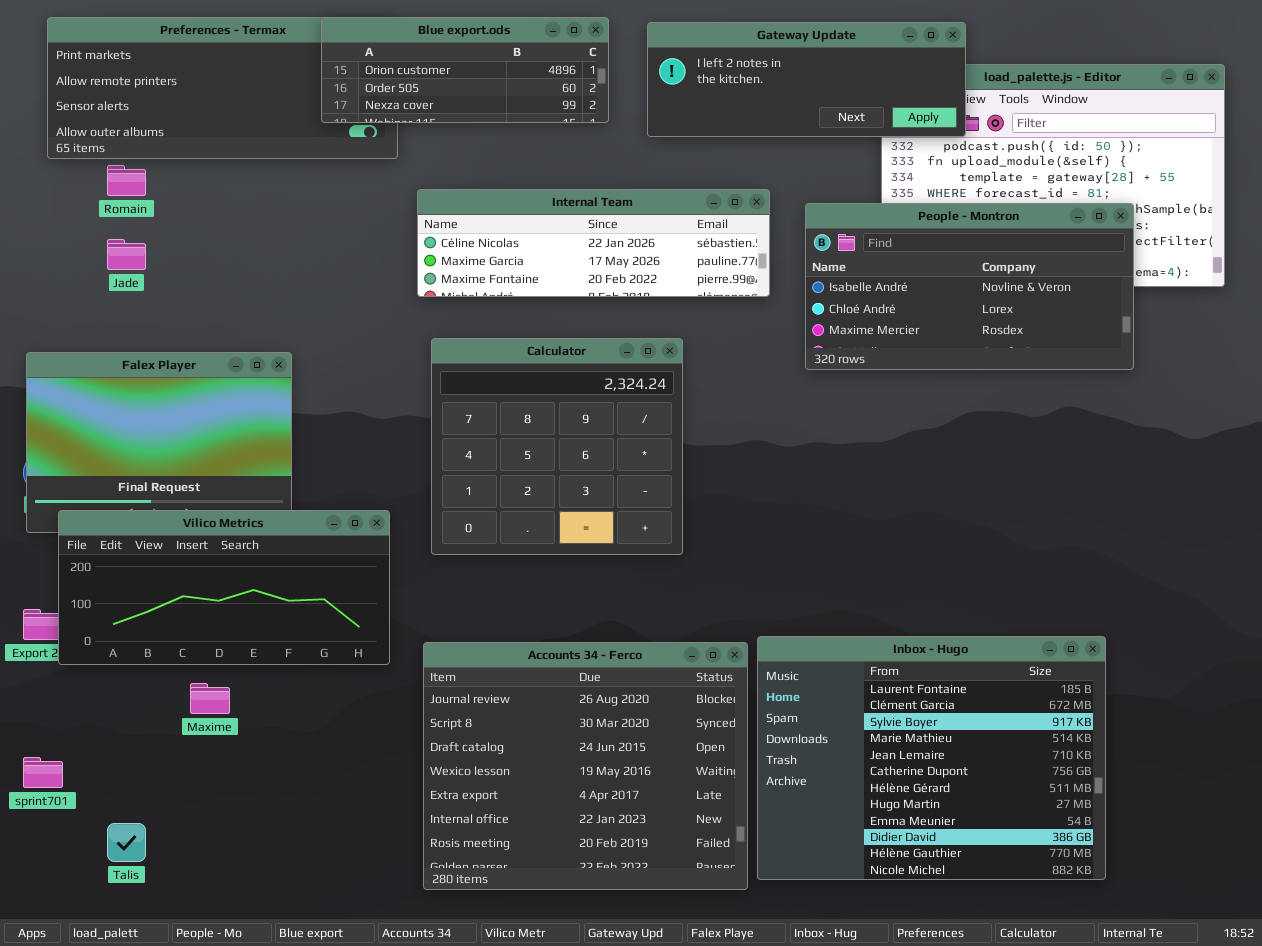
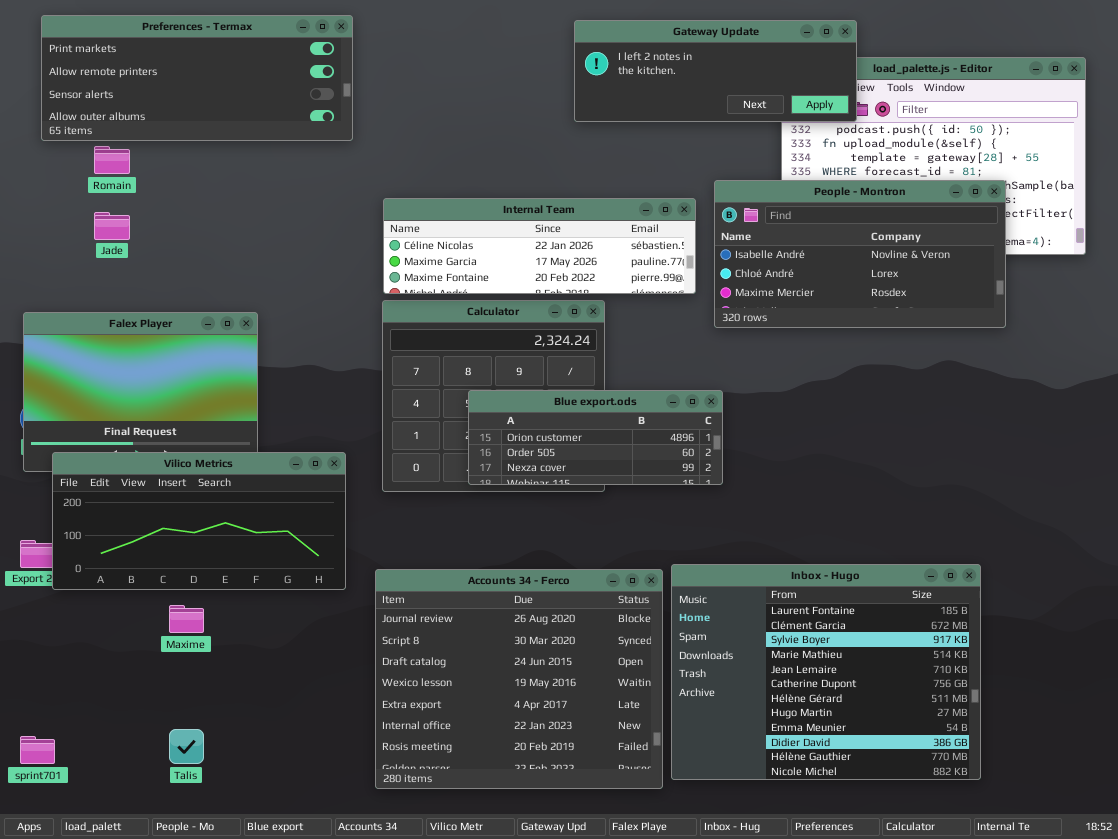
Blue export.ods: [321,17,609,123] -> [468,390,723,485], moved
Internal Team: [417,189,770,297] -> [383,198,696,294], moved
sprint701: [23,757,63,788] -> [20,736,55,764], moved
Talis: [107,823,146,862] -> [169,729,204,764], moved

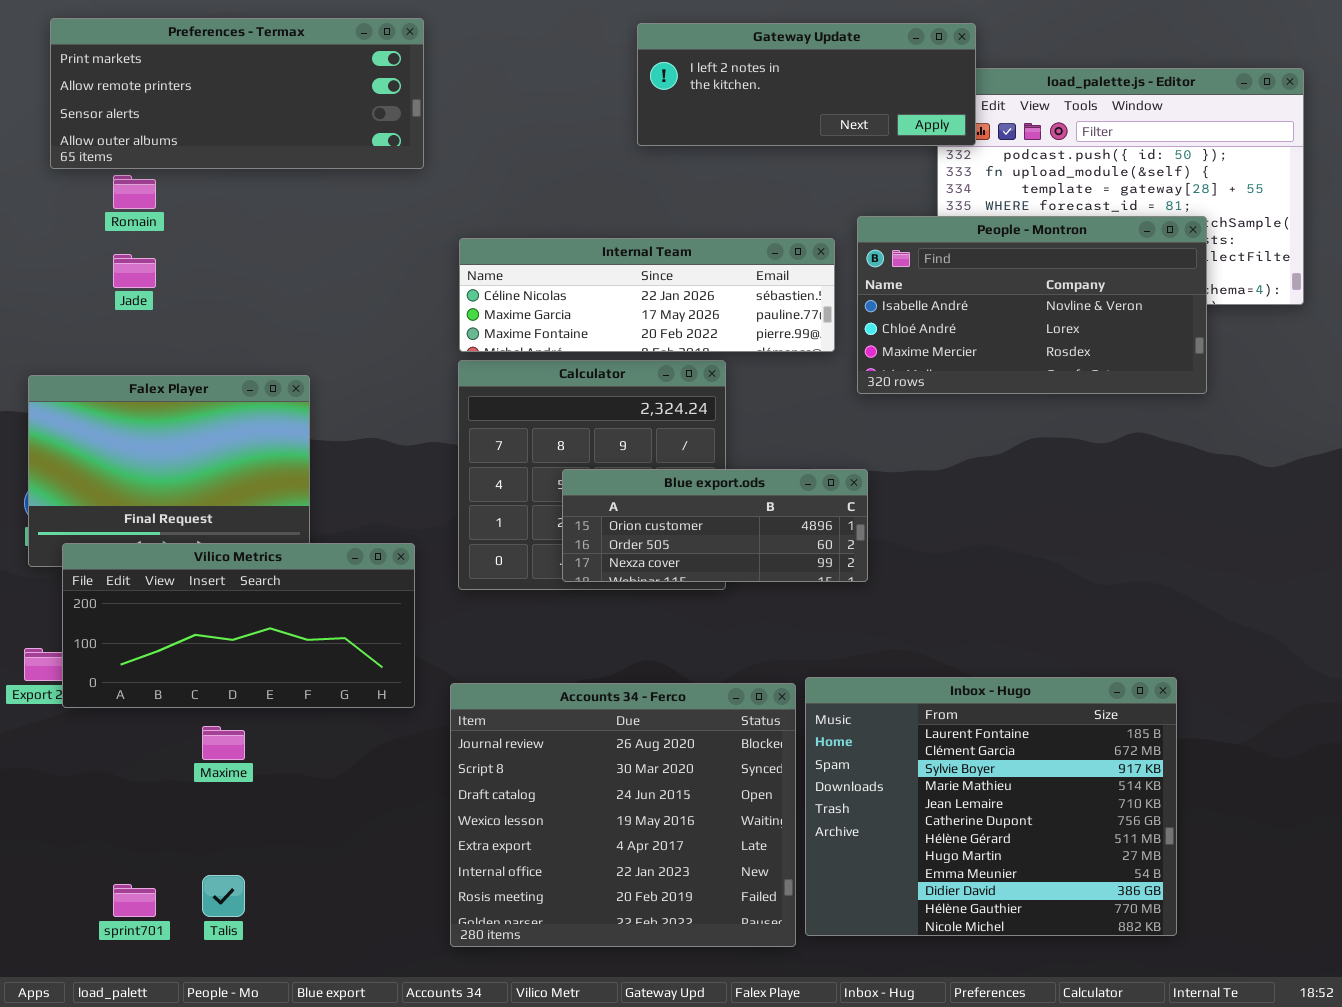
Gateway Update: [574,20,857,122] -> [637,23,976,146], moved
sprint701: [20,736,55,764] -> [113,884,156,917], moved

